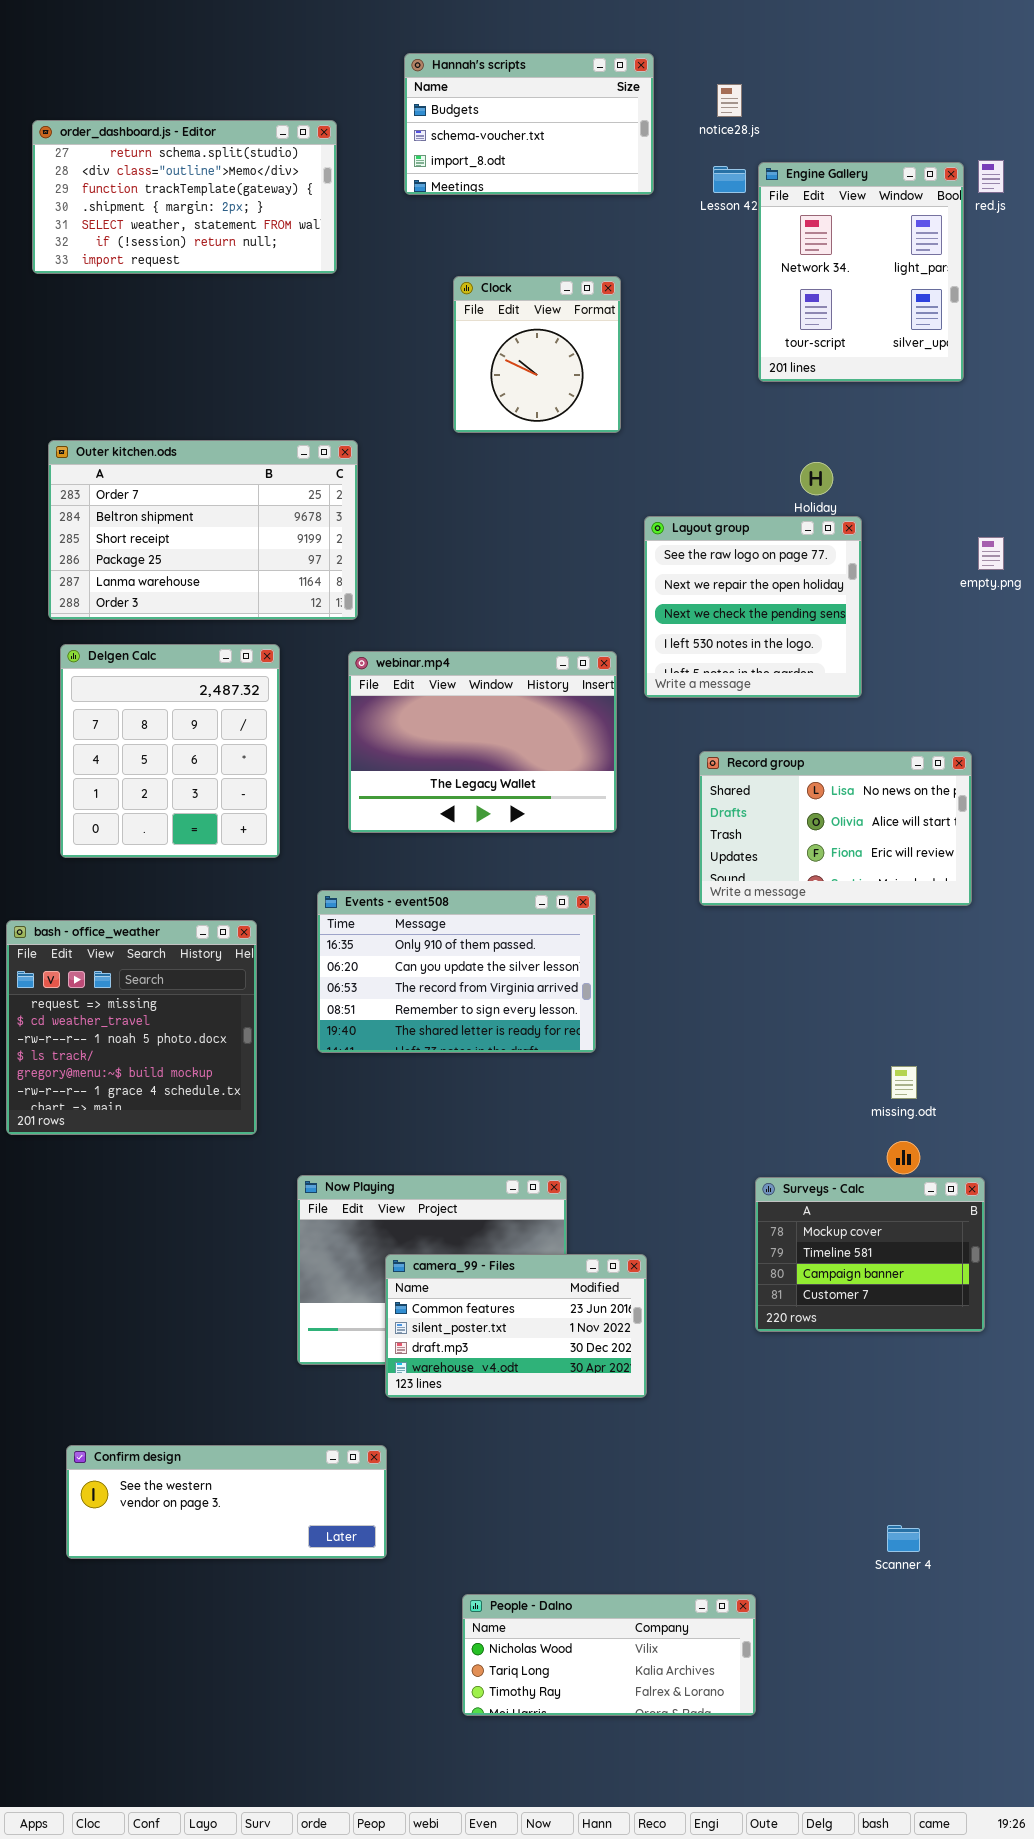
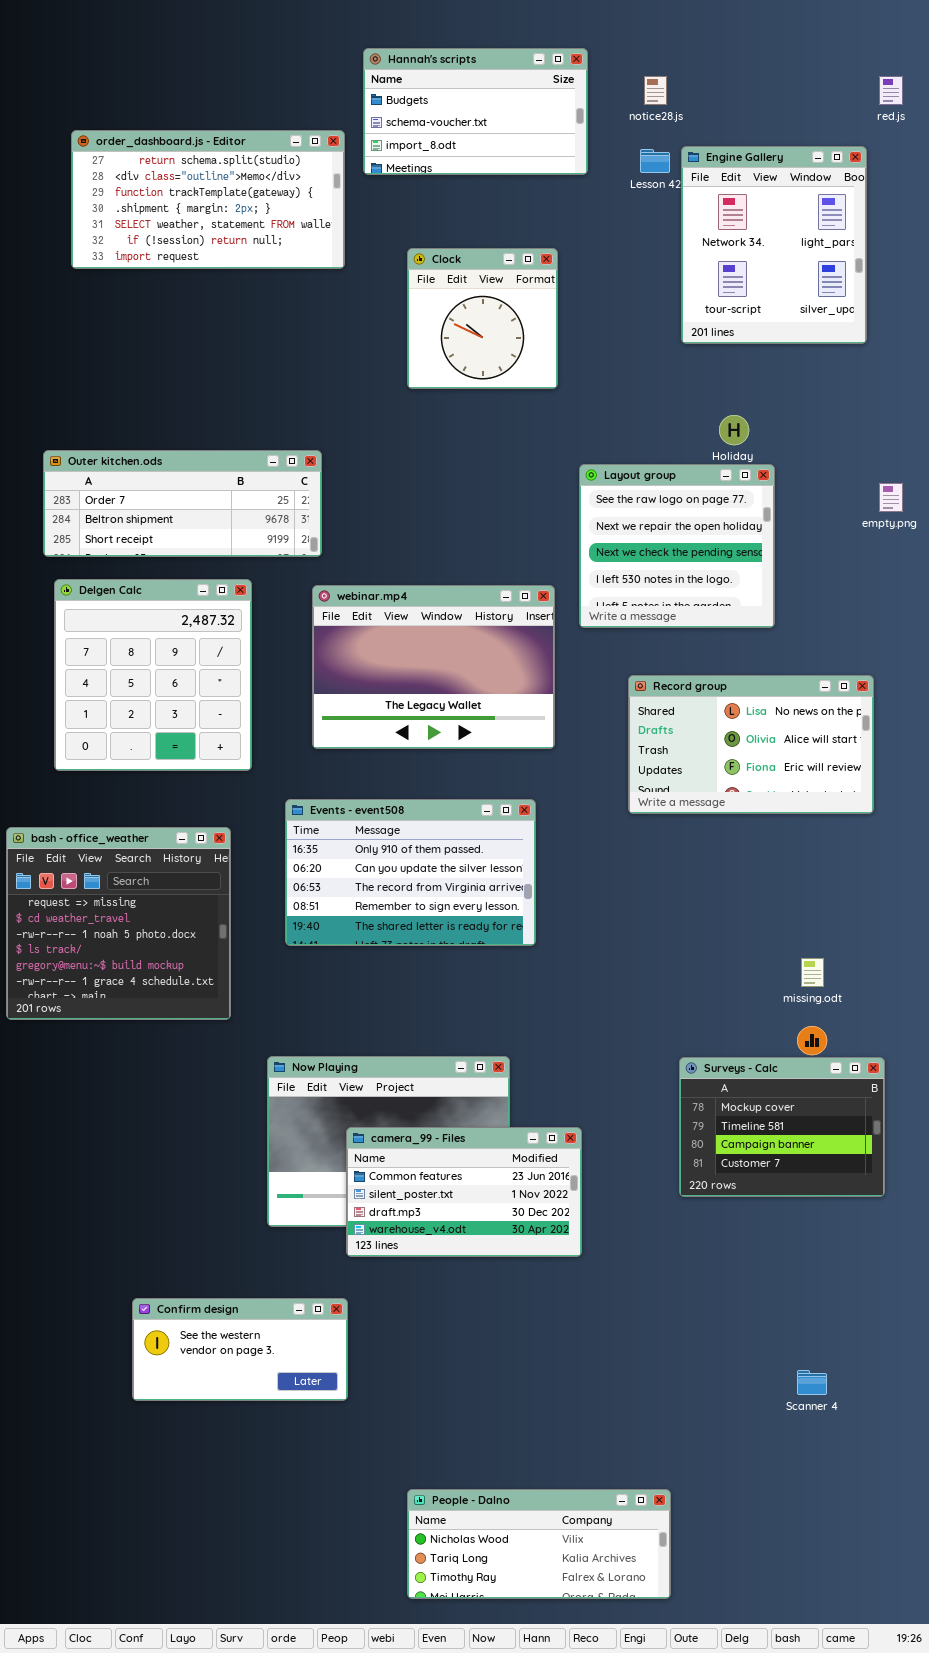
order_dashboard.js - Editor: [32,120,337,274] -> [71,130,345,269], moved
red.js: [978,160,1004,193] -> [879,76,903,105], moved
Outer kitchen.ods: [48,440,358,620] -> [43,450,322,557], resized
Confirm design: [66,1445,387,1559] -> [132,1298,348,1401], resized
People - Dalno: [462,1594,756,1716] -> [407,1489,671,1599], moved

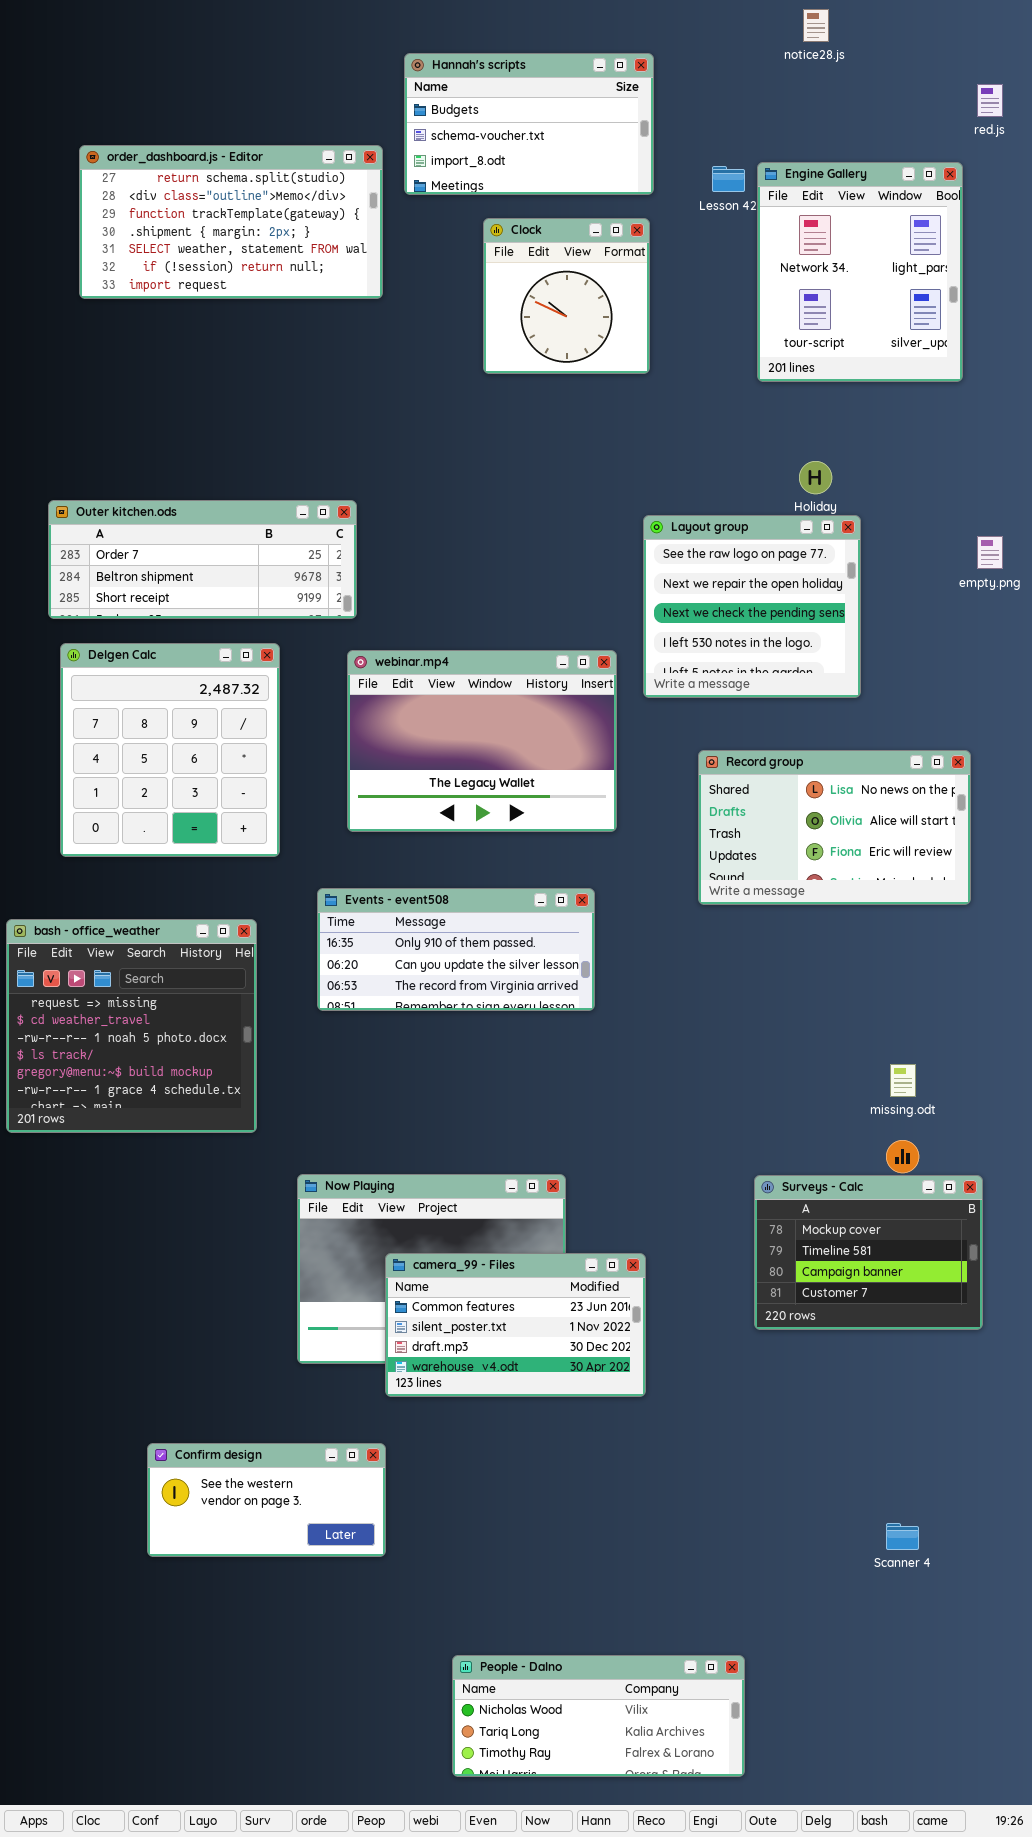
notice28.js: [644,76,667,105] -> [803,9,829,42], moved
Clock: [407,248,558,389] -> [483,218,650,374], moved
Events - event508: [285,799,536,946] -> [317,888,595,1011], resized

